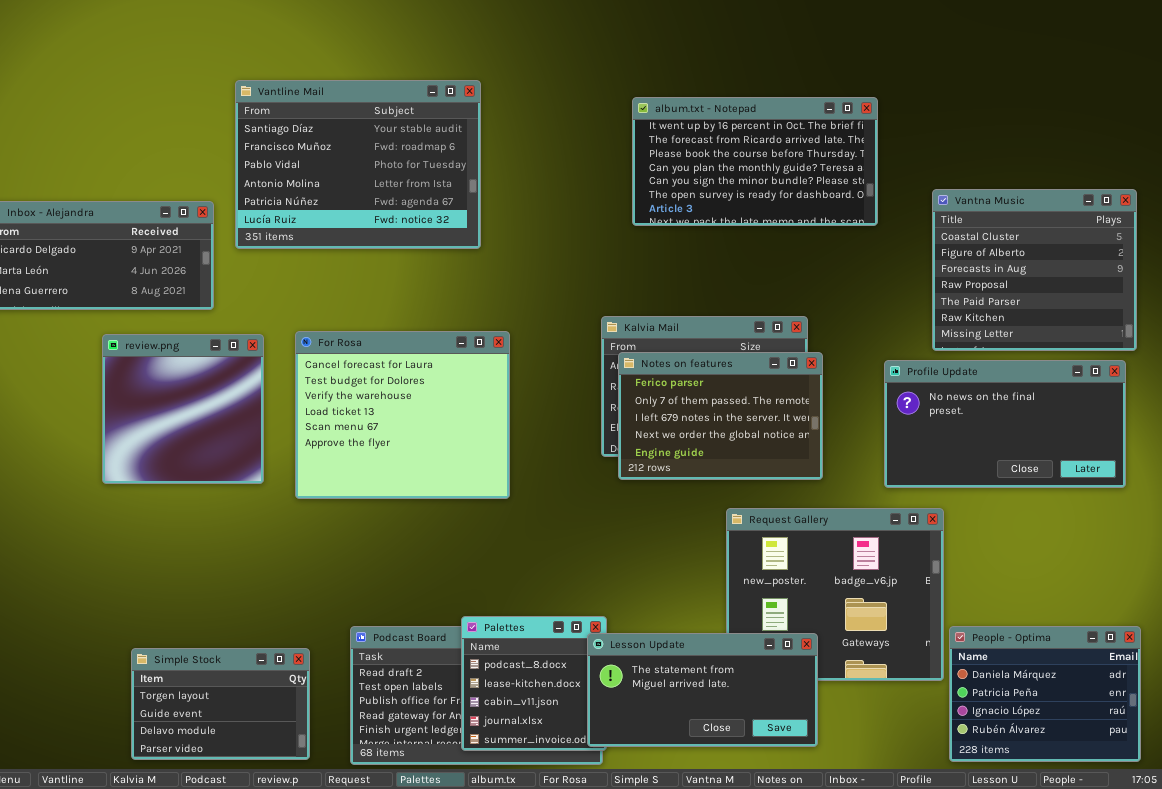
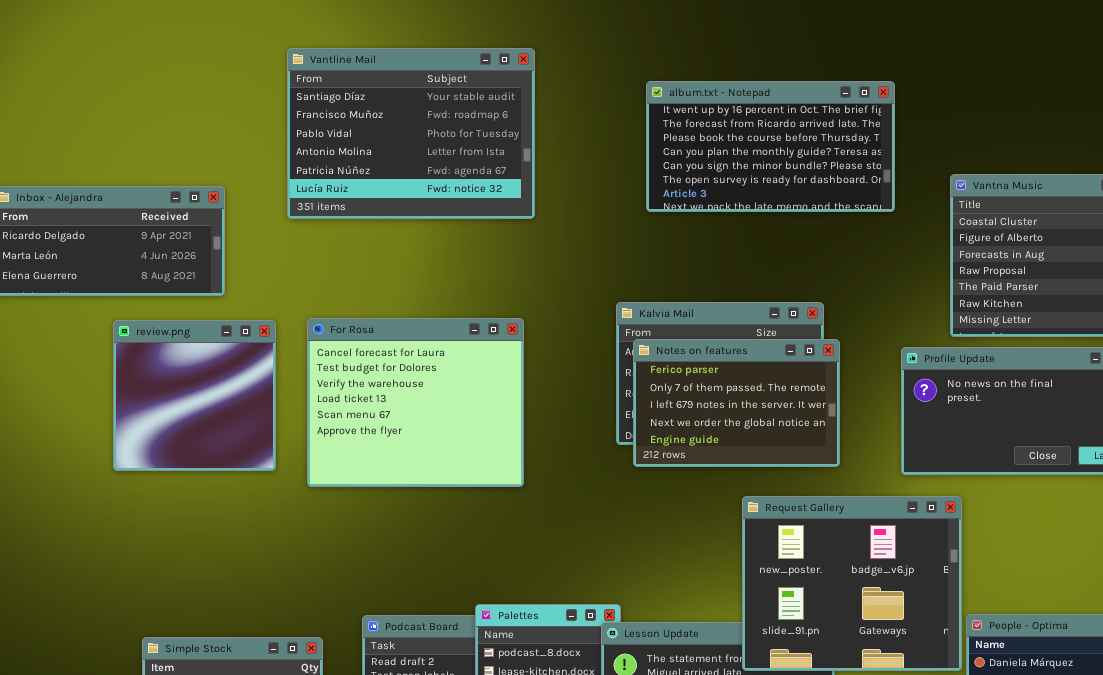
Vantline Mail: [235,80,481,249] -> [287,48,535,219], moved
Request Gallery: [726,508,944,681] -> [742,496,962,671], raised

